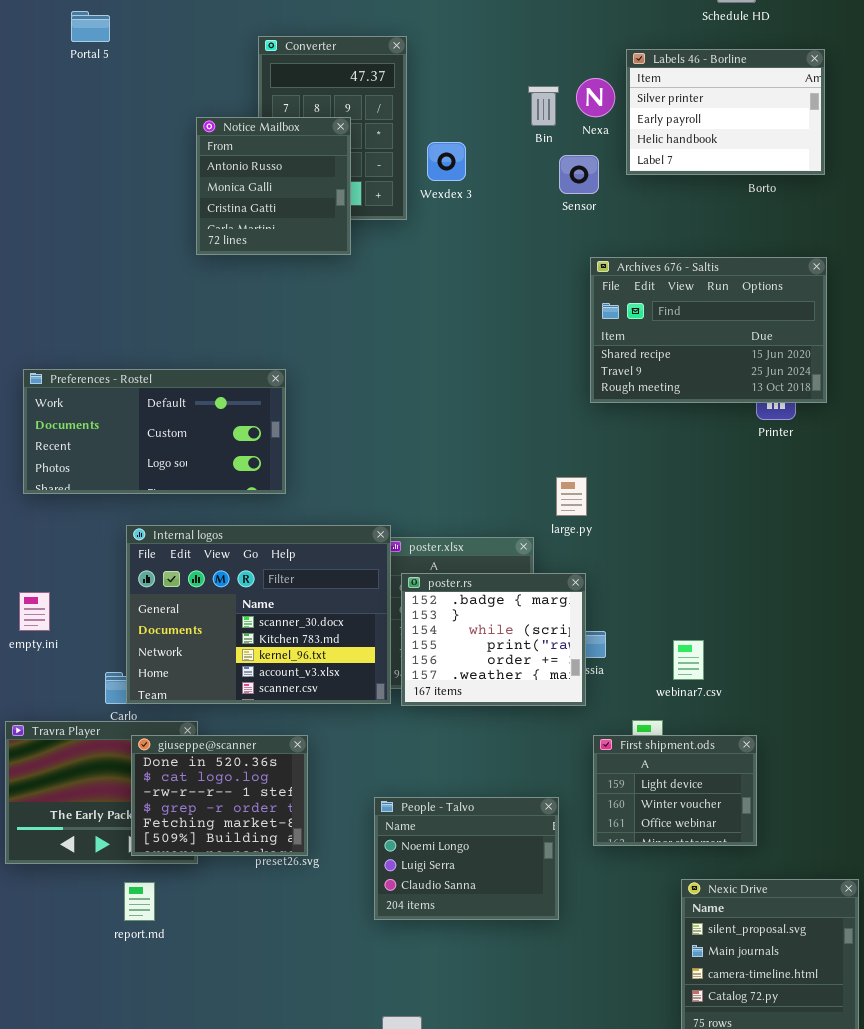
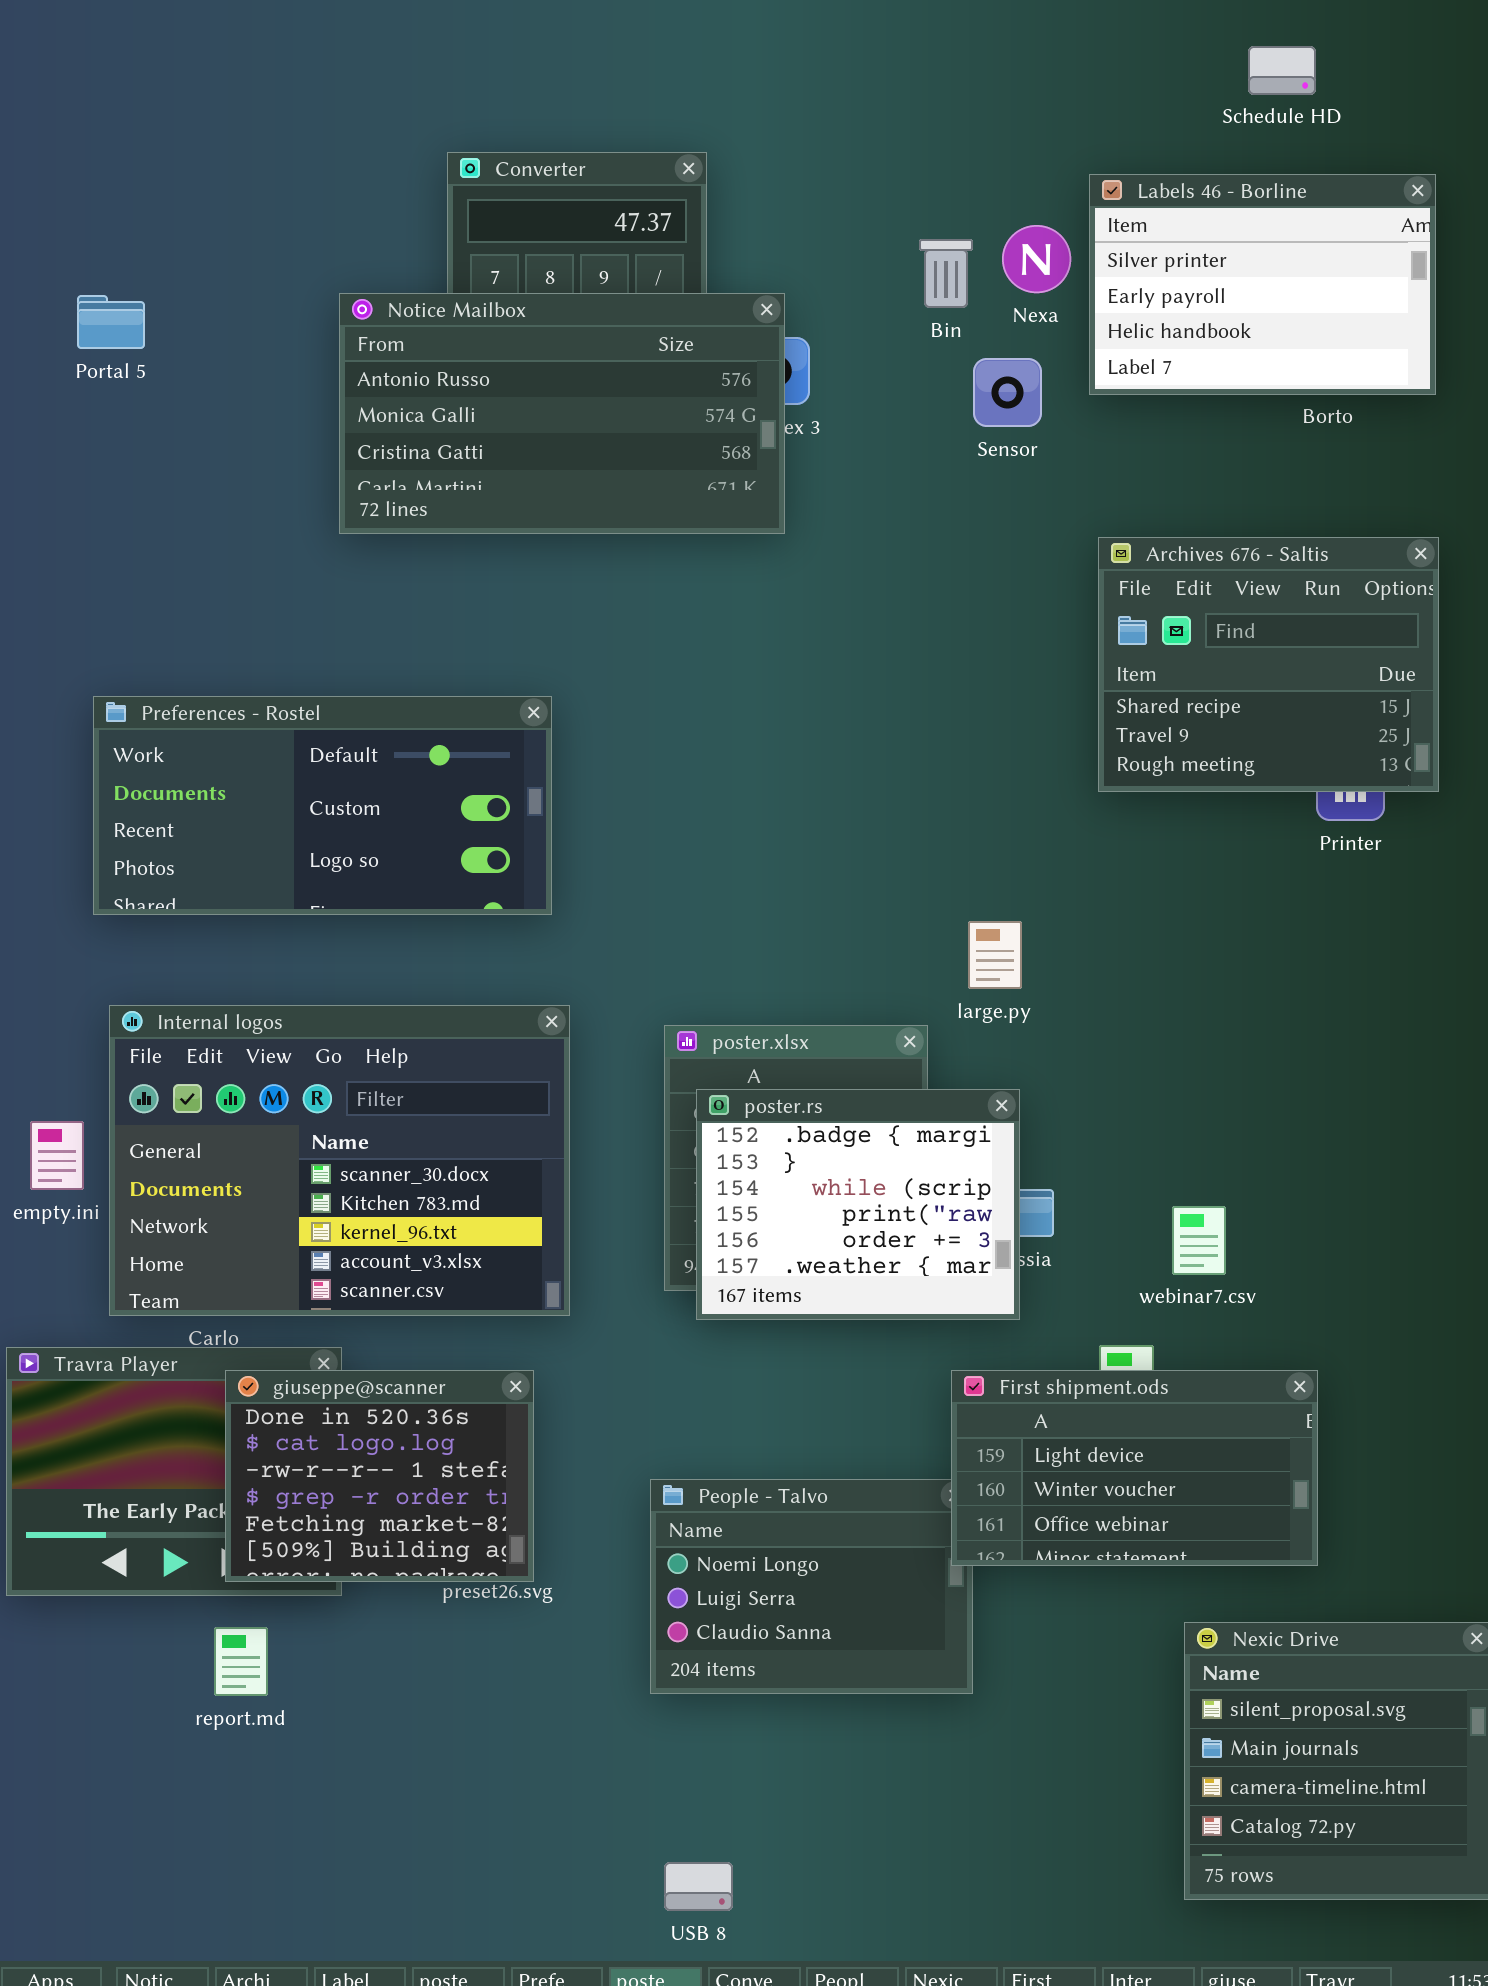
Portal 5: [71,11,110,42] -> [77,295,145,349], moved
Notice Mailbox: [196,117,351,255] -> [339,293,785,534], resized
Archives 676 - Saltis: [590,257,827,403] -> [1098,537,1439,792], resized
Preferences - Rostel: [23,369,286,494] -> [93,696,552,915], moved
Internal logos: [126,525,391,704] -> [109,1005,570,1316], moved
First shipment.ods: [593,735,757,846] -> [951,1370,1318,1566], resized

